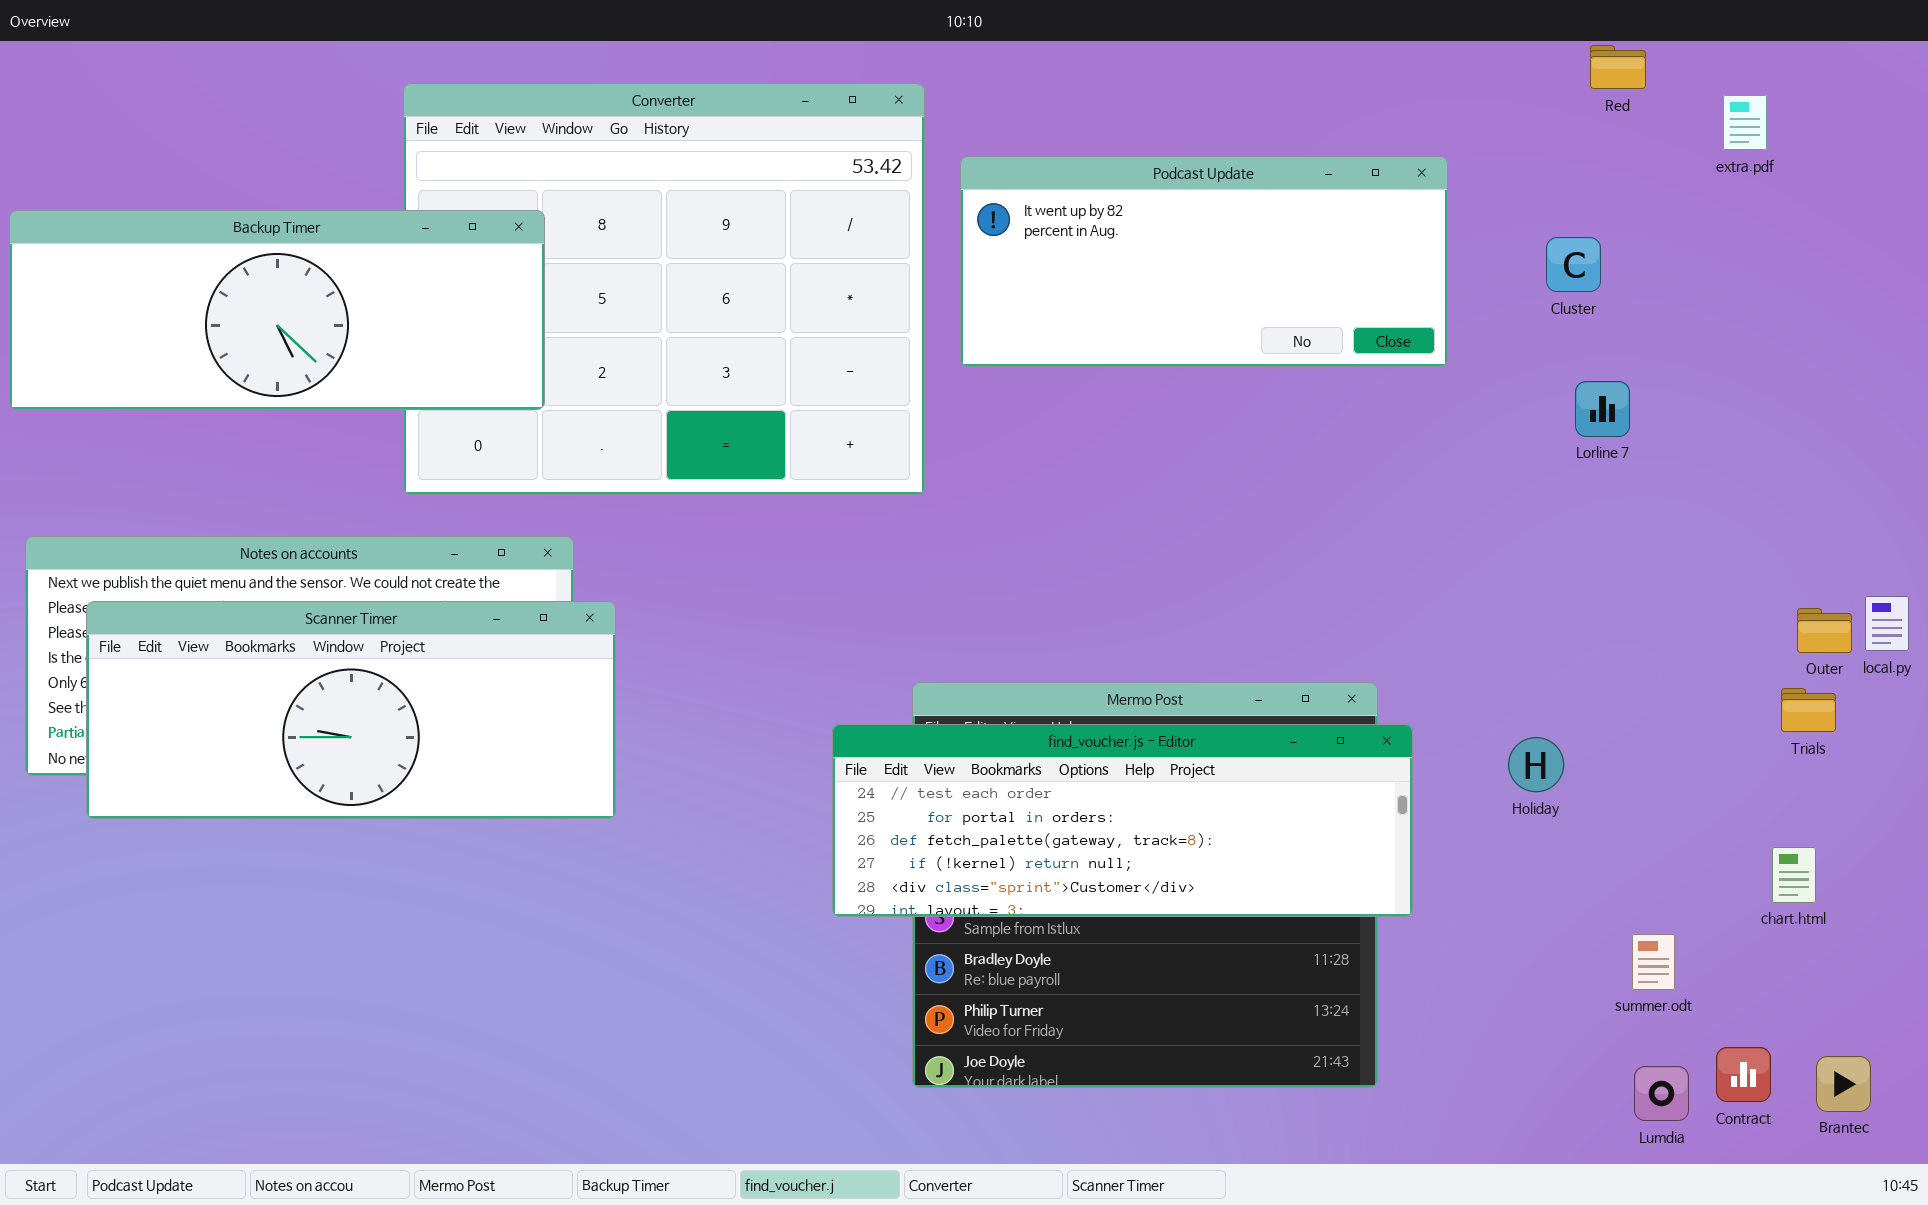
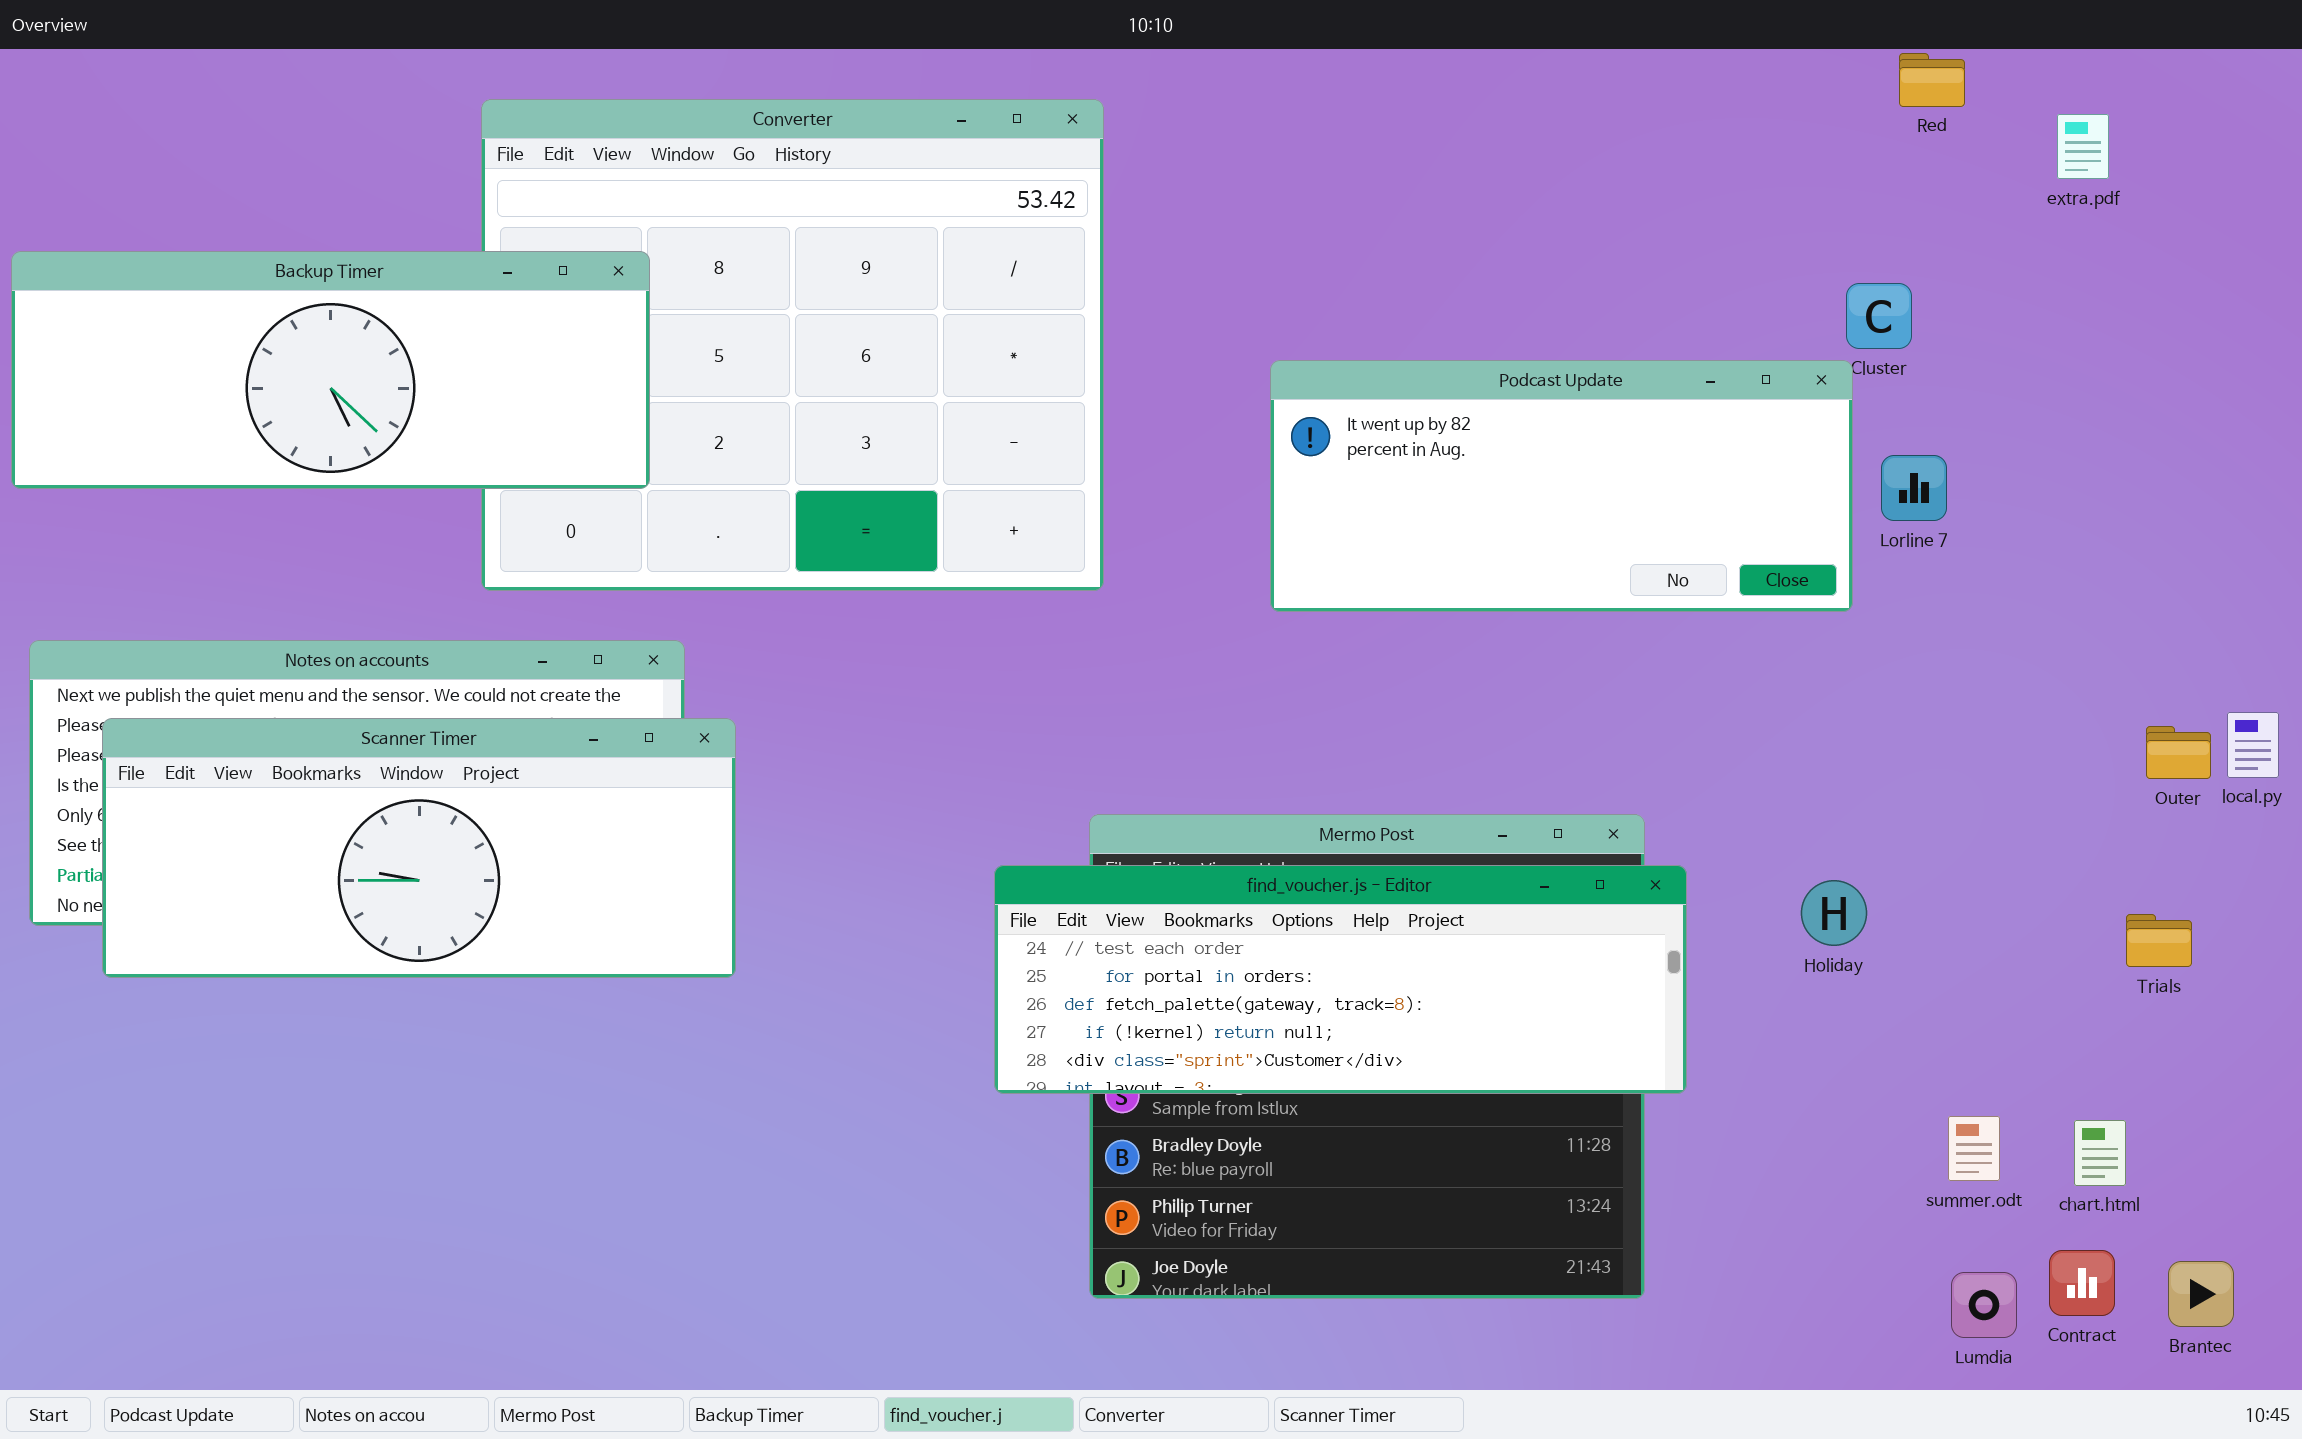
Podcast Update: [960,156,1448,367] -> [1270,360,1853,612], moved
Trials: [1781,688,1836,732] -> [2126,914,2192,967], moved
chart.html: [1772,847,1816,903] -> [2074,1120,2126,1186], moved

